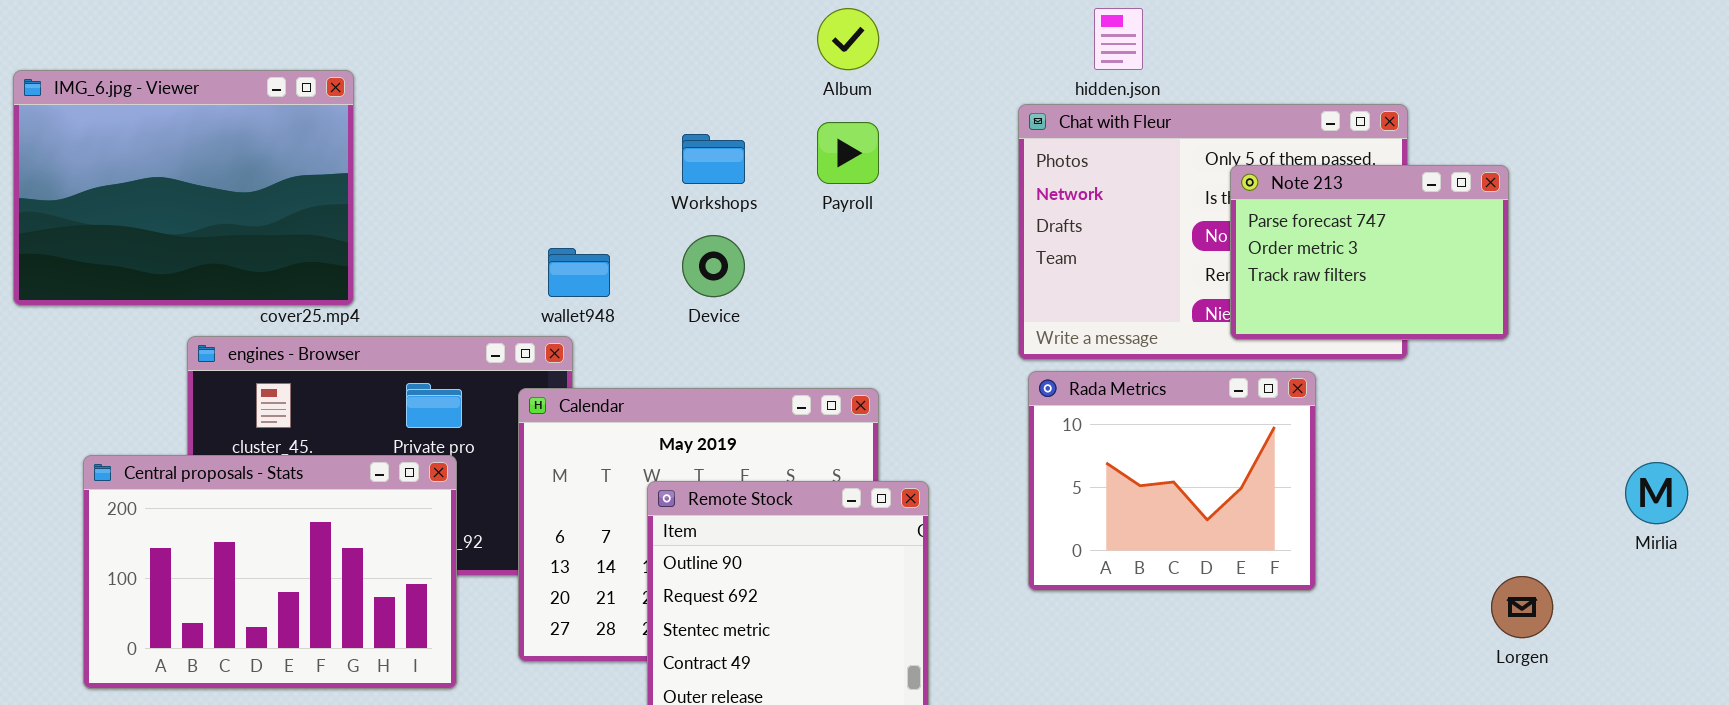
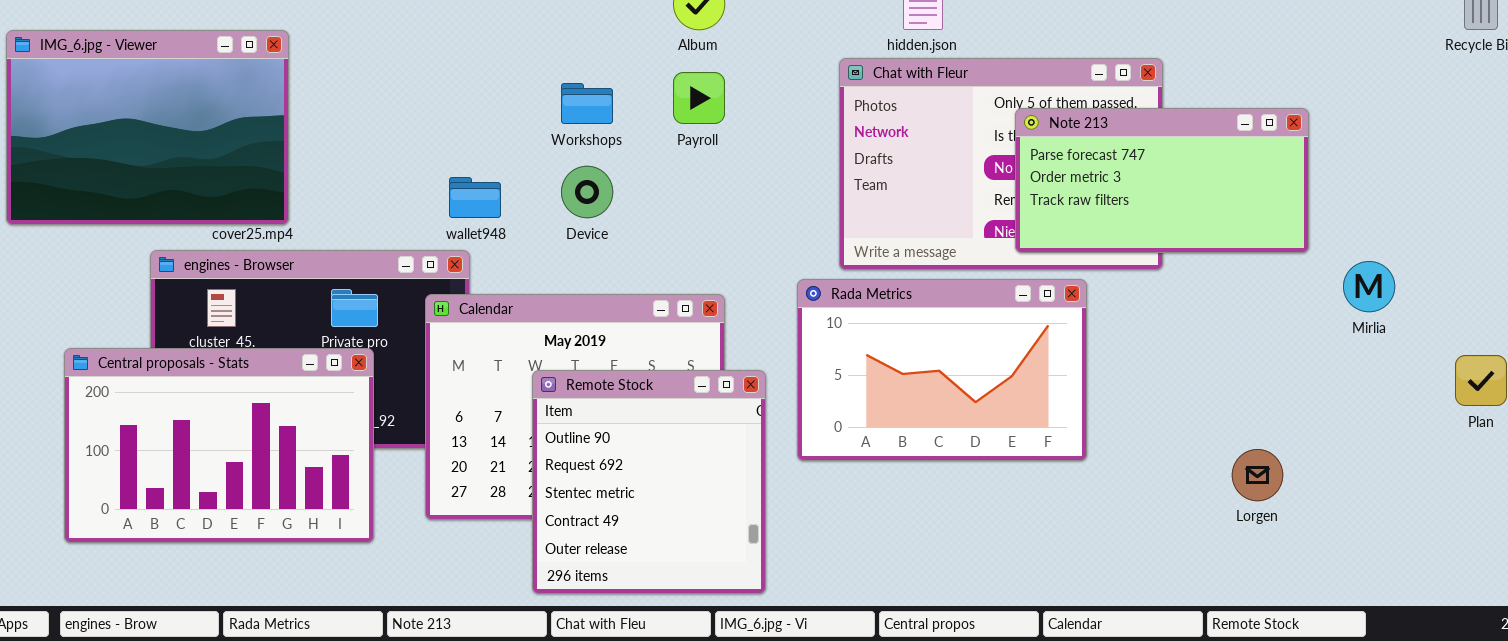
Note 213: [1230,165,1509,340] -> [1015,108,1309,253], resized
Rada Metrics: [1028,371,1316,591] -> [797,279,1087,461], resized
Mirlia: [1625,462,1688,524] -> [1343,261,1395,312], moved

